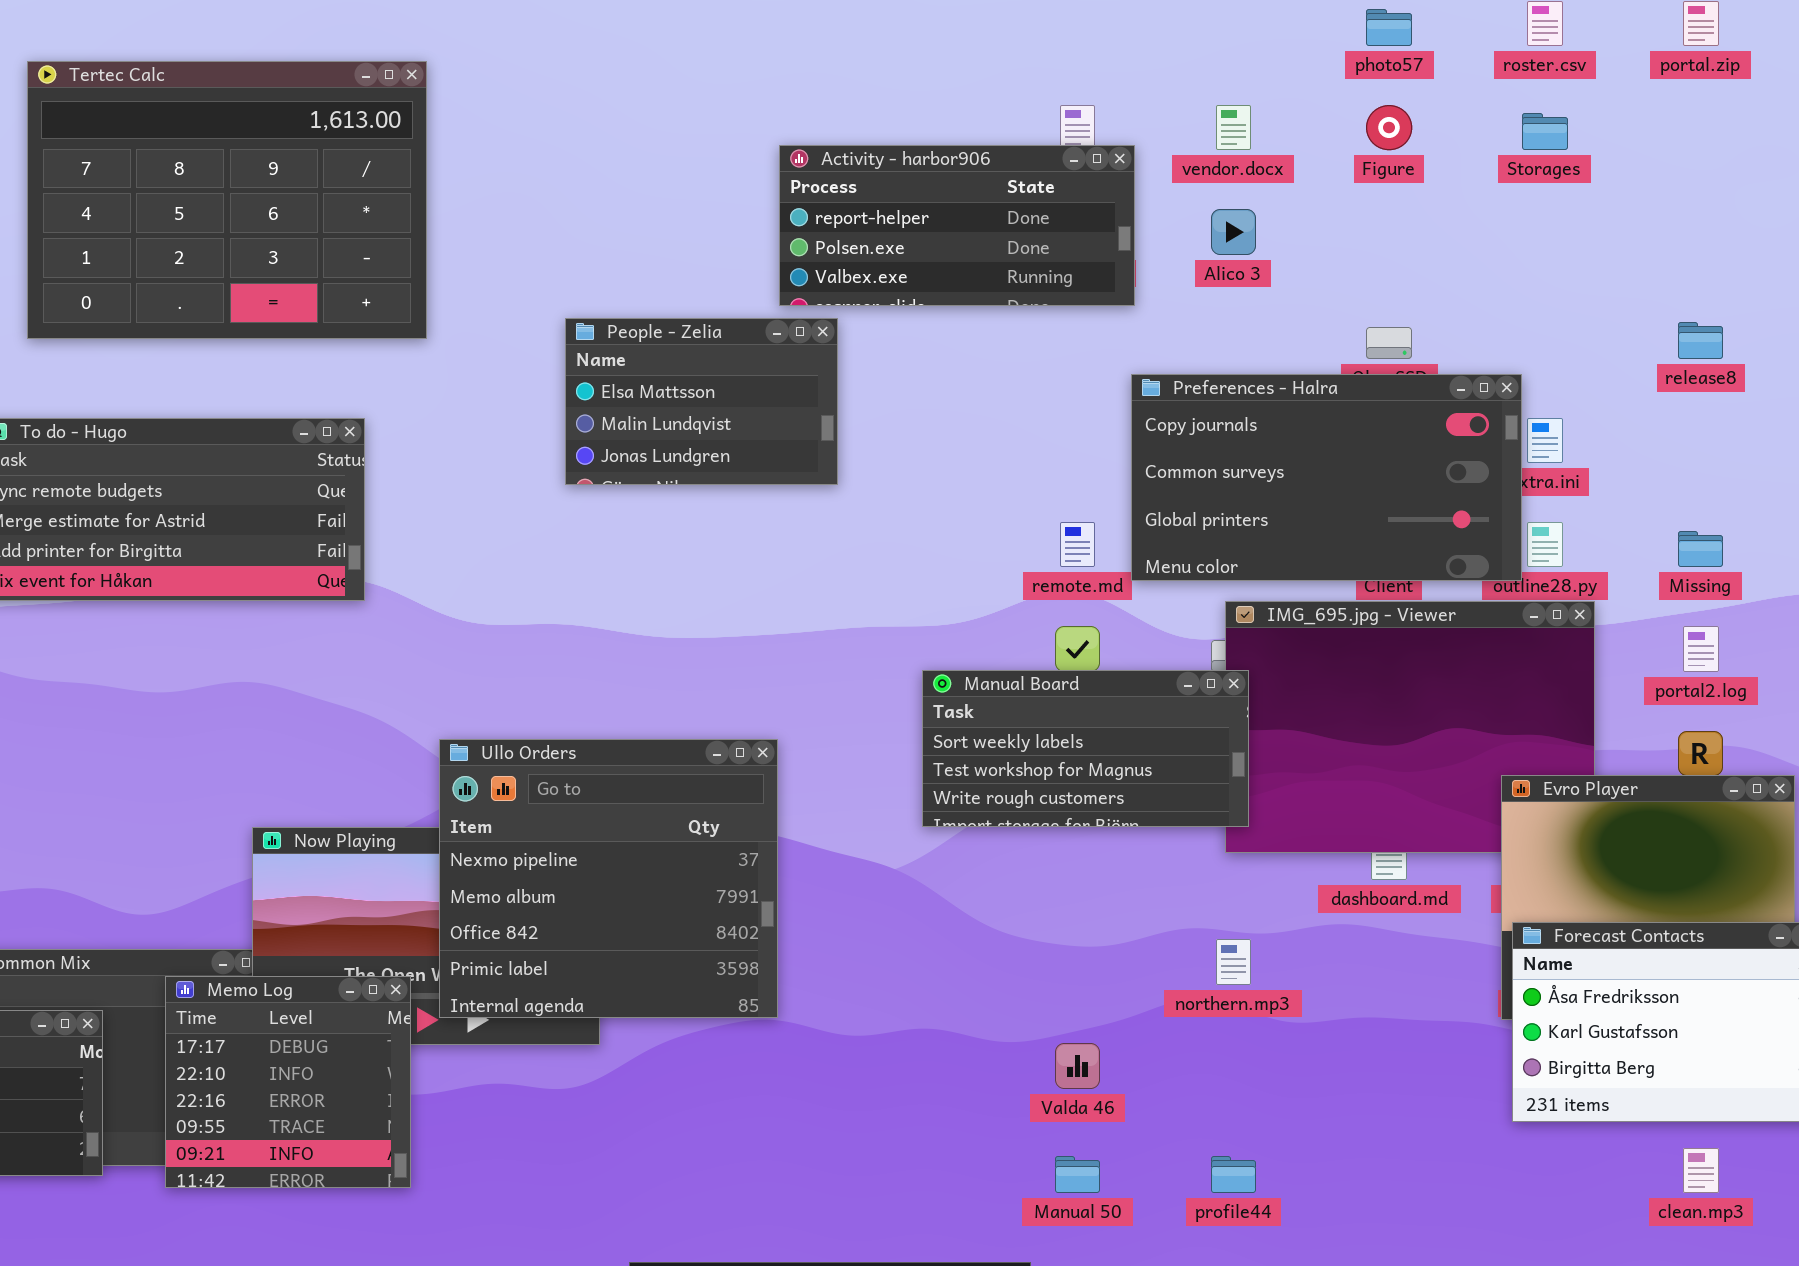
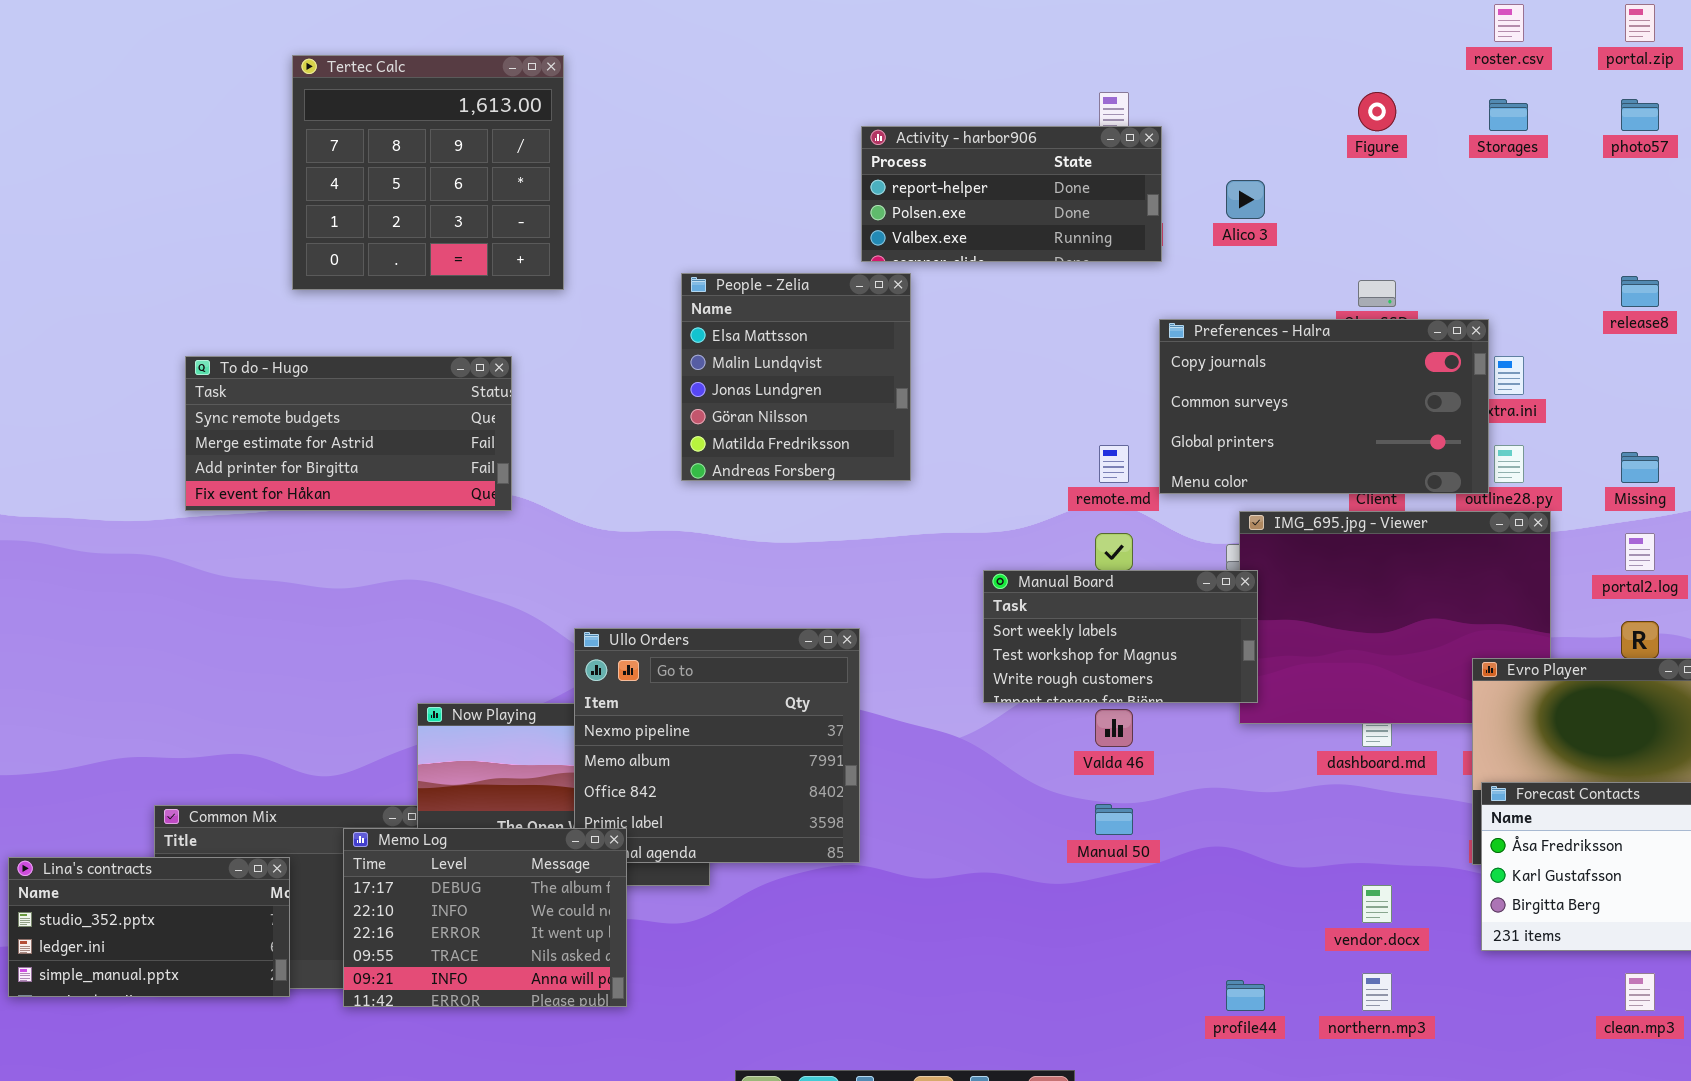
photo57: [1366,9,1412,46] -> [1621,99,1659,131], moved
Tertec Calc: [27,61,427,339] -> [292,55,564,290], resized
vendor.docx: [1216,105,1251,150] -> [1362,885,1392,923], moved
People - Zelia: [565,318,838,485] -> [681,273,911,481], resized
northern.mp3: [1216,939,1251,985] -> [1362,973,1392,1011], moved
Memo Log: [165,976,411,1188] -> [343,828,627,1007], resized
Valda 46: [1055,1043,1100,1089] -> [1095,709,1133,747], moved
Manual 50: [1055,1156,1100,1193] -> [1095,804,1133,835], moved

